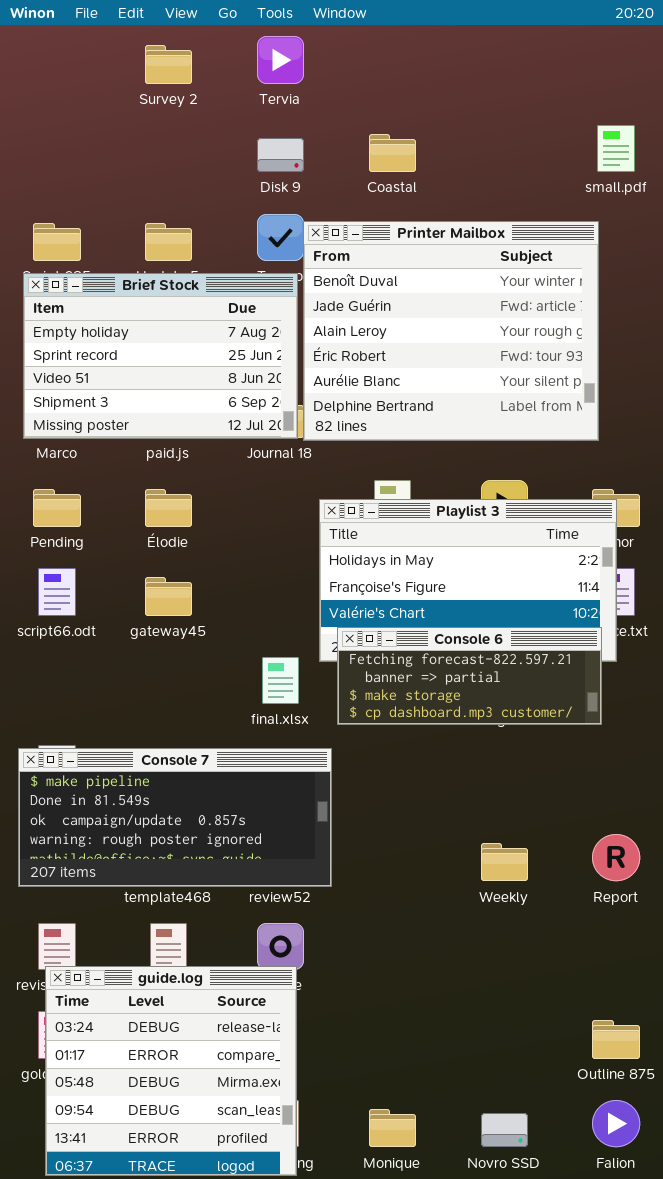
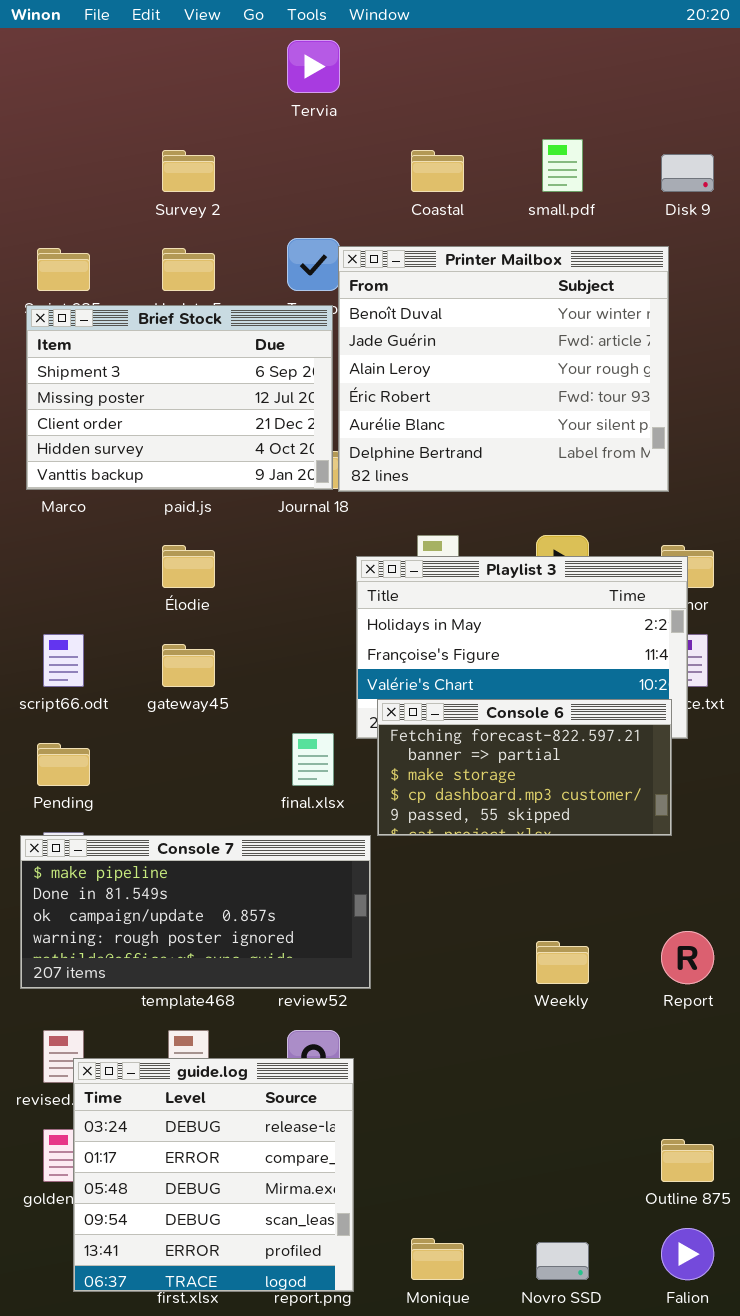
Survey 2: [145,45,192,84] -> [162,150,215,192], moved
small.pdf: [597,125,635,172] -> [542,139,583,192], moved
Disk 9: [257,138,304,172] -> [661,154,714,192], moved
Brief Stock: [23,273,298,439] -> [26,305,333,490], scrolled down 3 rows
Pending: [33,489,81,527] -> [37,743,90,786], moved
Console 6: [337,627,602,725] -> [377,699,672,836], resized
guide.log: [45,966,297,1176] -> [73,1058,354,1292], moved

